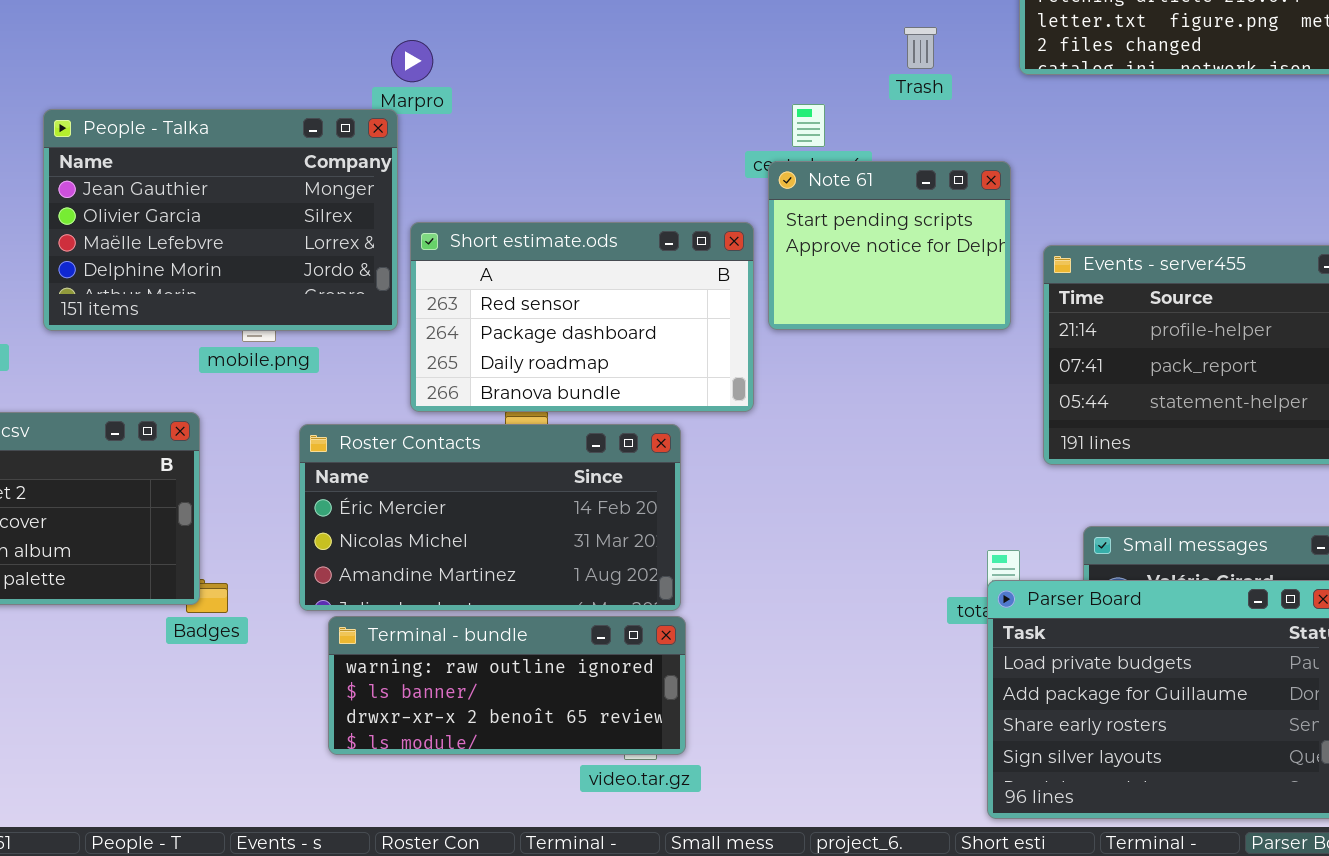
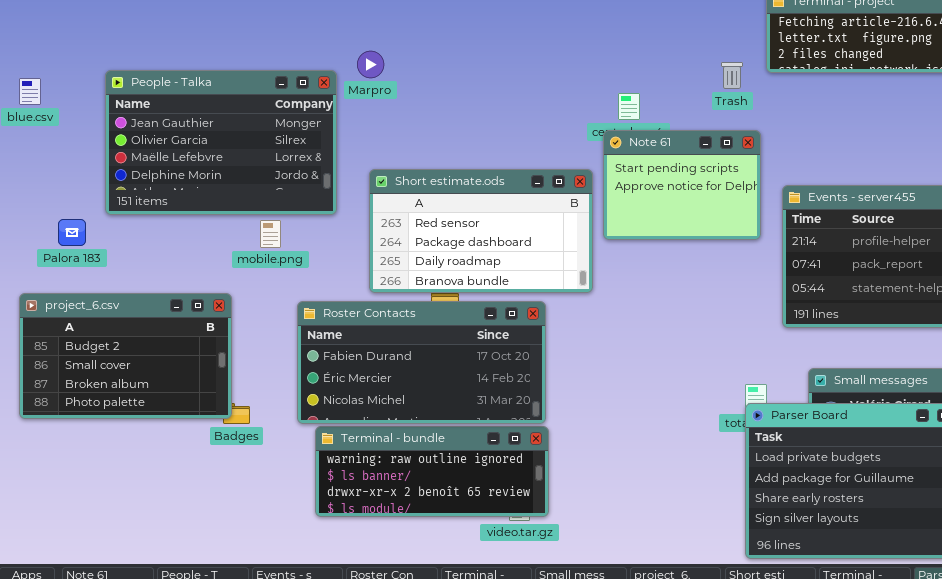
Trash: [904,27,937,69] -> [721,62,743,89], moved
People - Talka: [43,109,398,331] -> [105,70,337,215], moved
Roster Contacts: [299,424,681,611] -> [297,301,546,424], scrolled up 1 row

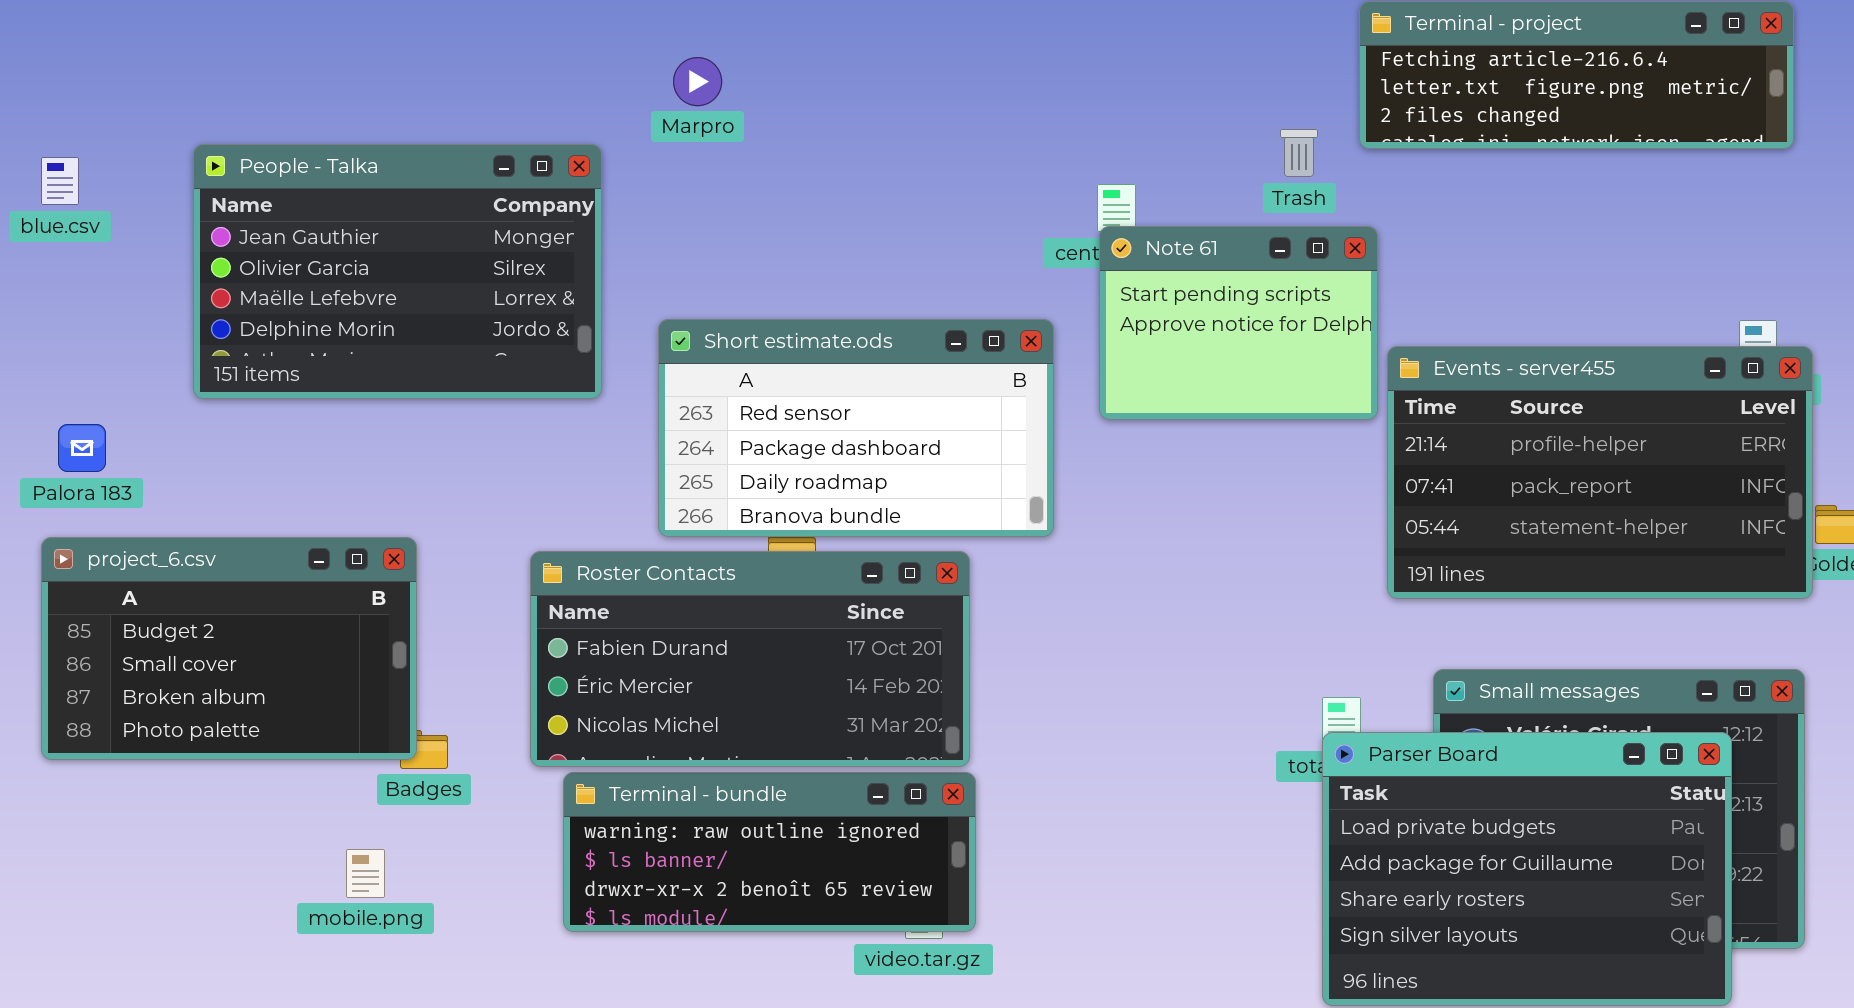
Marpro: [357,51,384,78] -> [673,57,722,106], moved
Note 61: [603,130,761,240] -> [1099,226,1378,420], moved
Palora 183: [58,219,86,246] -> [58,424,106,472], moved
mobile.png: [260,220,281,248] -> [346,849,385,898], moved

